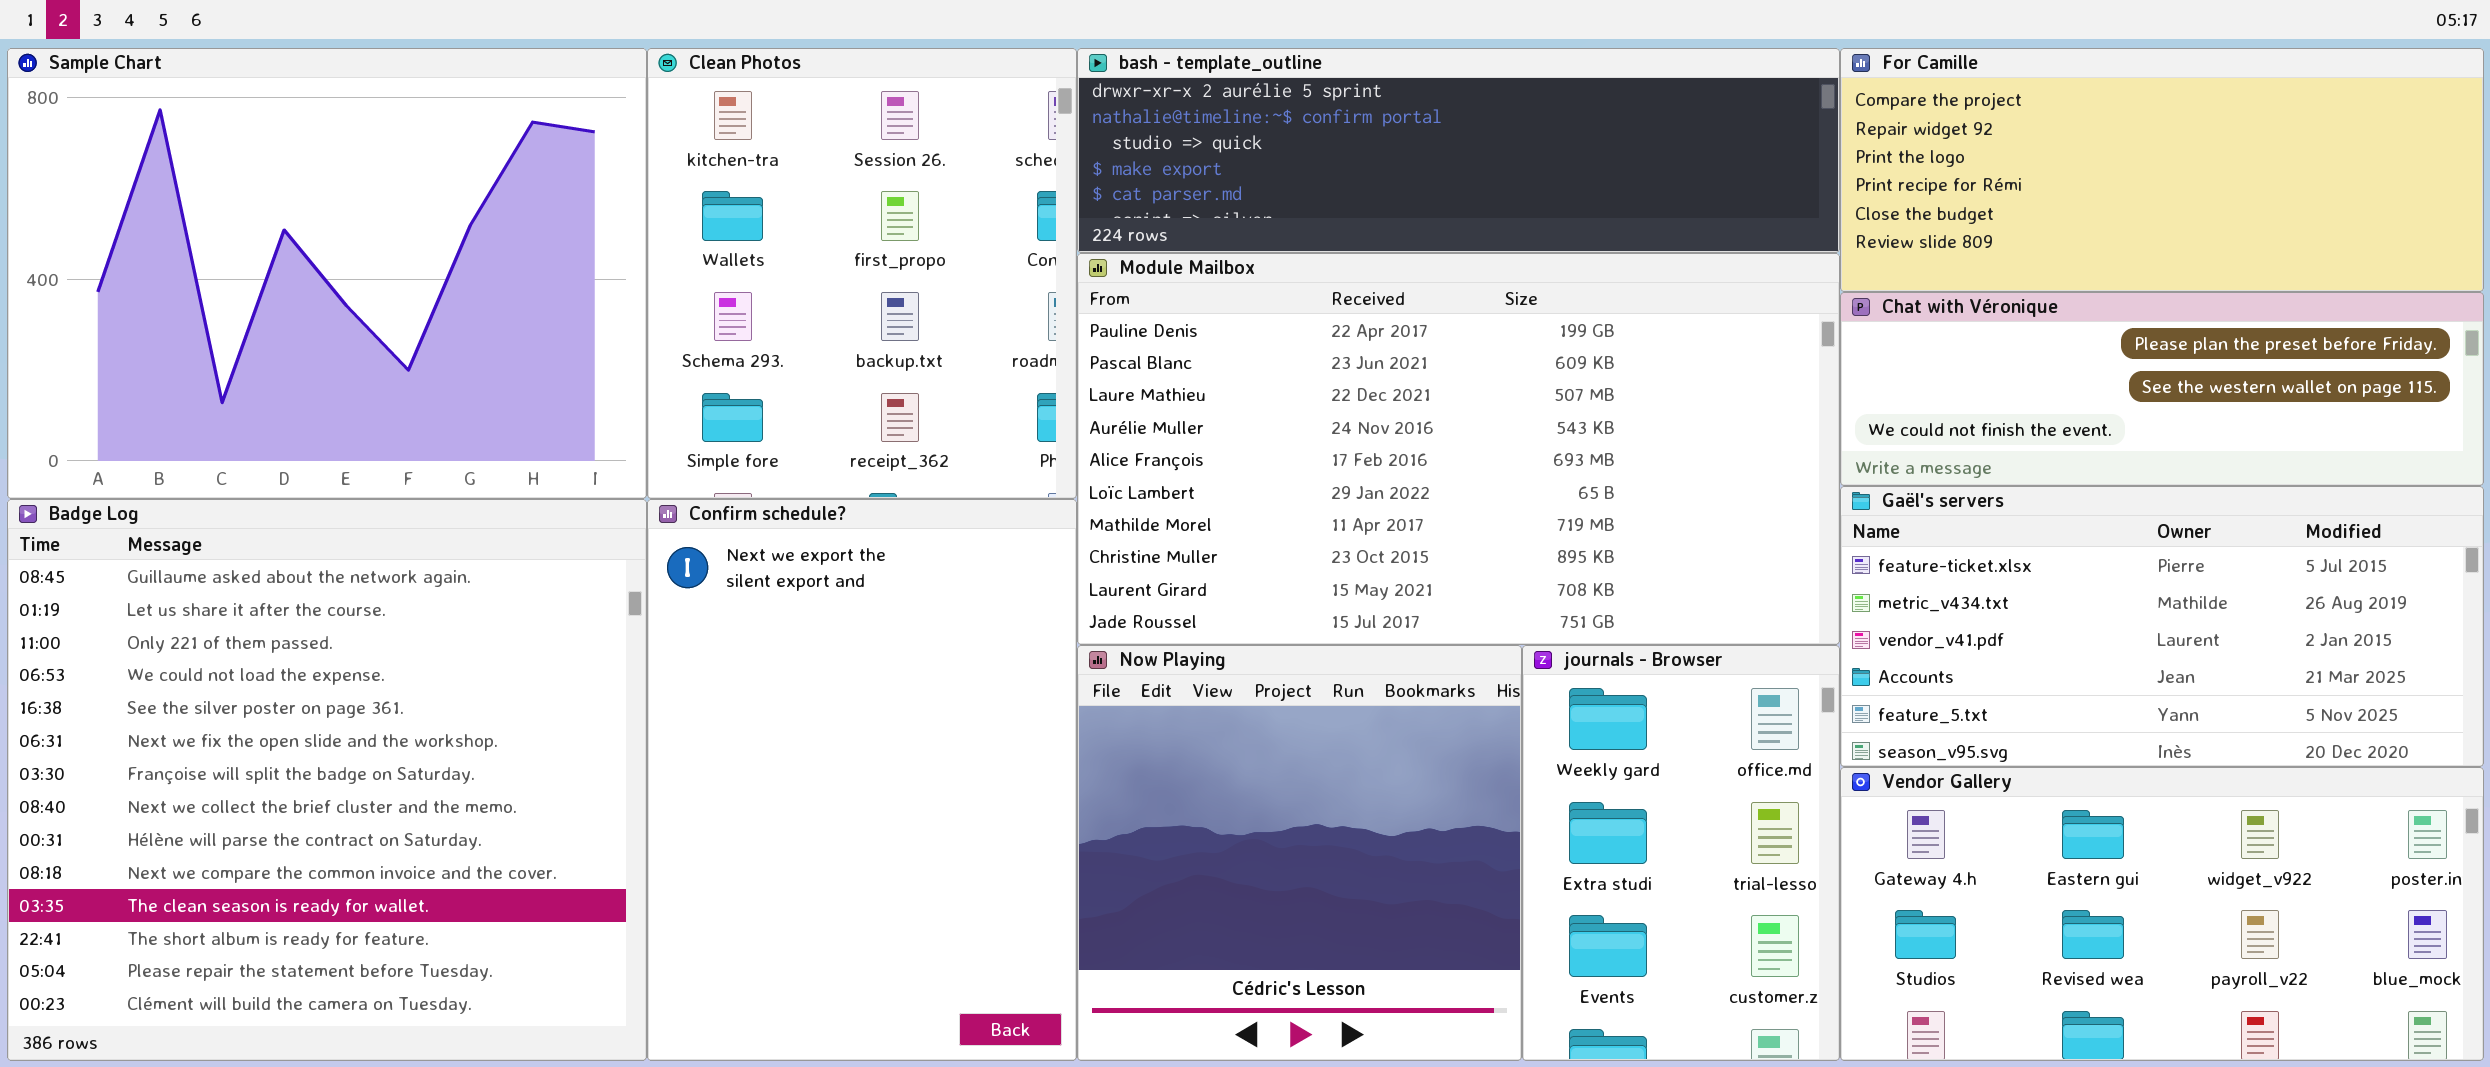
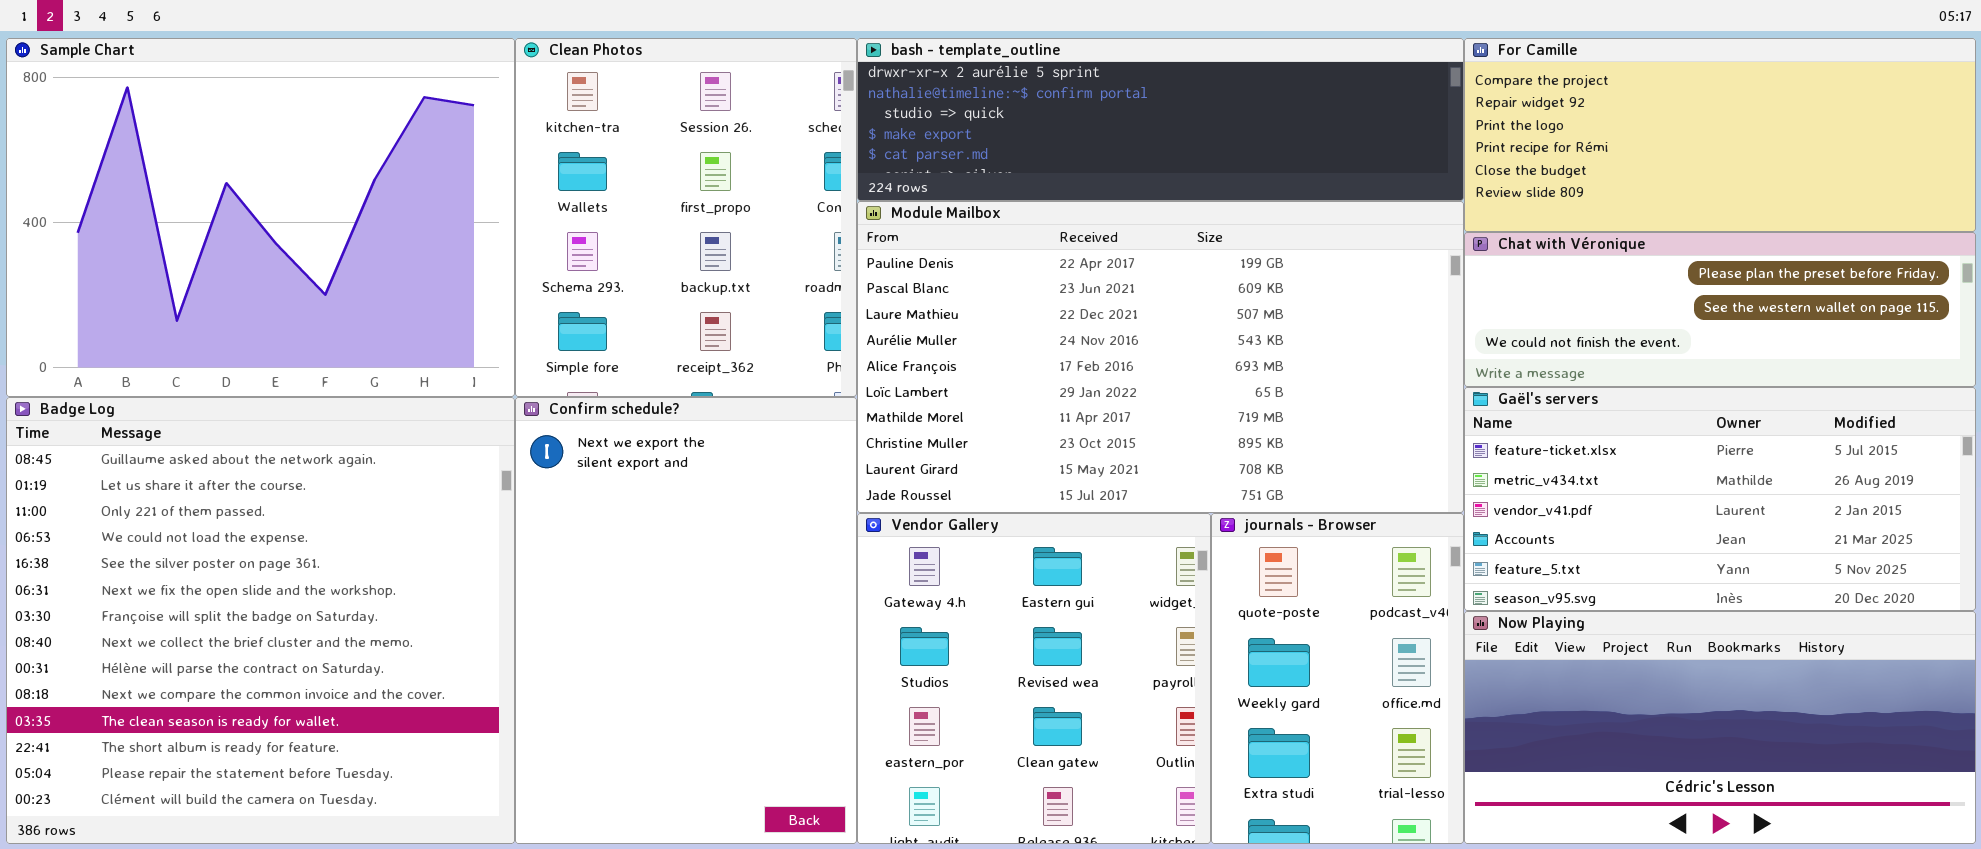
Now Playing: [1077,645,1522,1061] -> [1464,611,1976,844], moved, resized
journals - Browser: [1522,645,1840,1061] -> [1211,513,1464,844], scrolled up 1 row
Vendor Gallery: [1840,767,2484,1061] -> [857,513,1211,844], moved, resized

